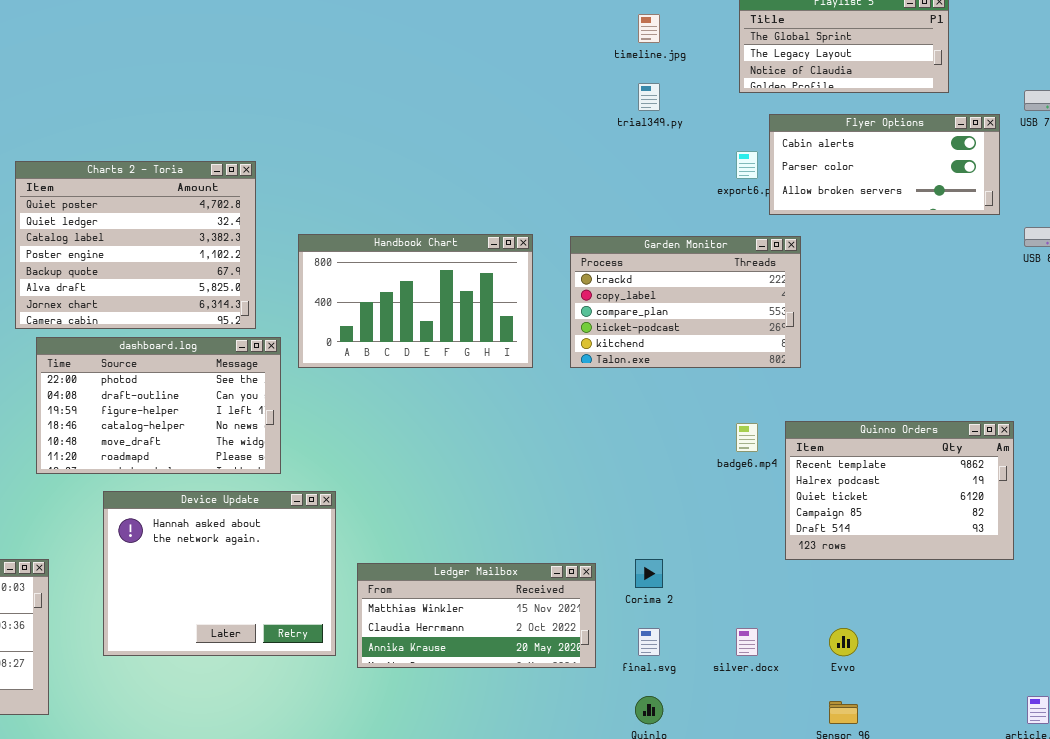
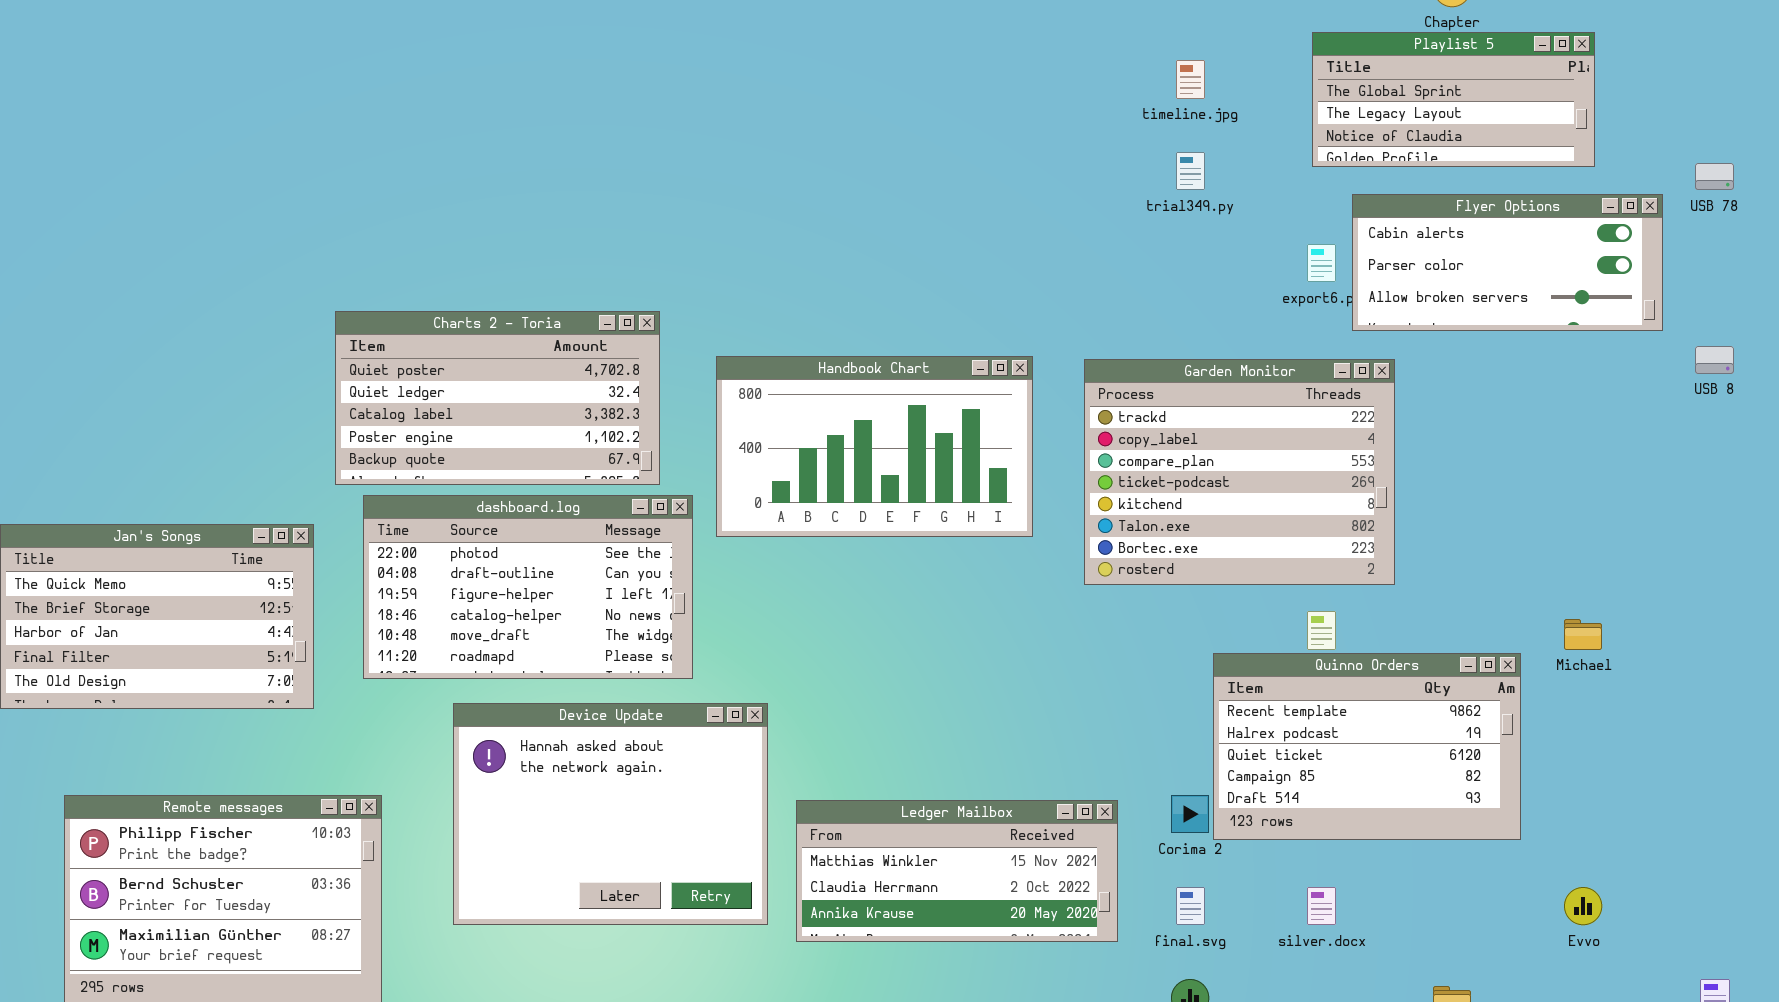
Charts 2 - Toria: [15,161,256,329] -> [335,311,660,485], resized
Garden Monitor: [570,236,801,368] -> [1084,359,1395,585], resized
Quinno Orders: [785,421,1014,560] -> [1213,653,1521,840], moved
Evvo: [829,628,858,656] -> [1564,887,1602,925], moved

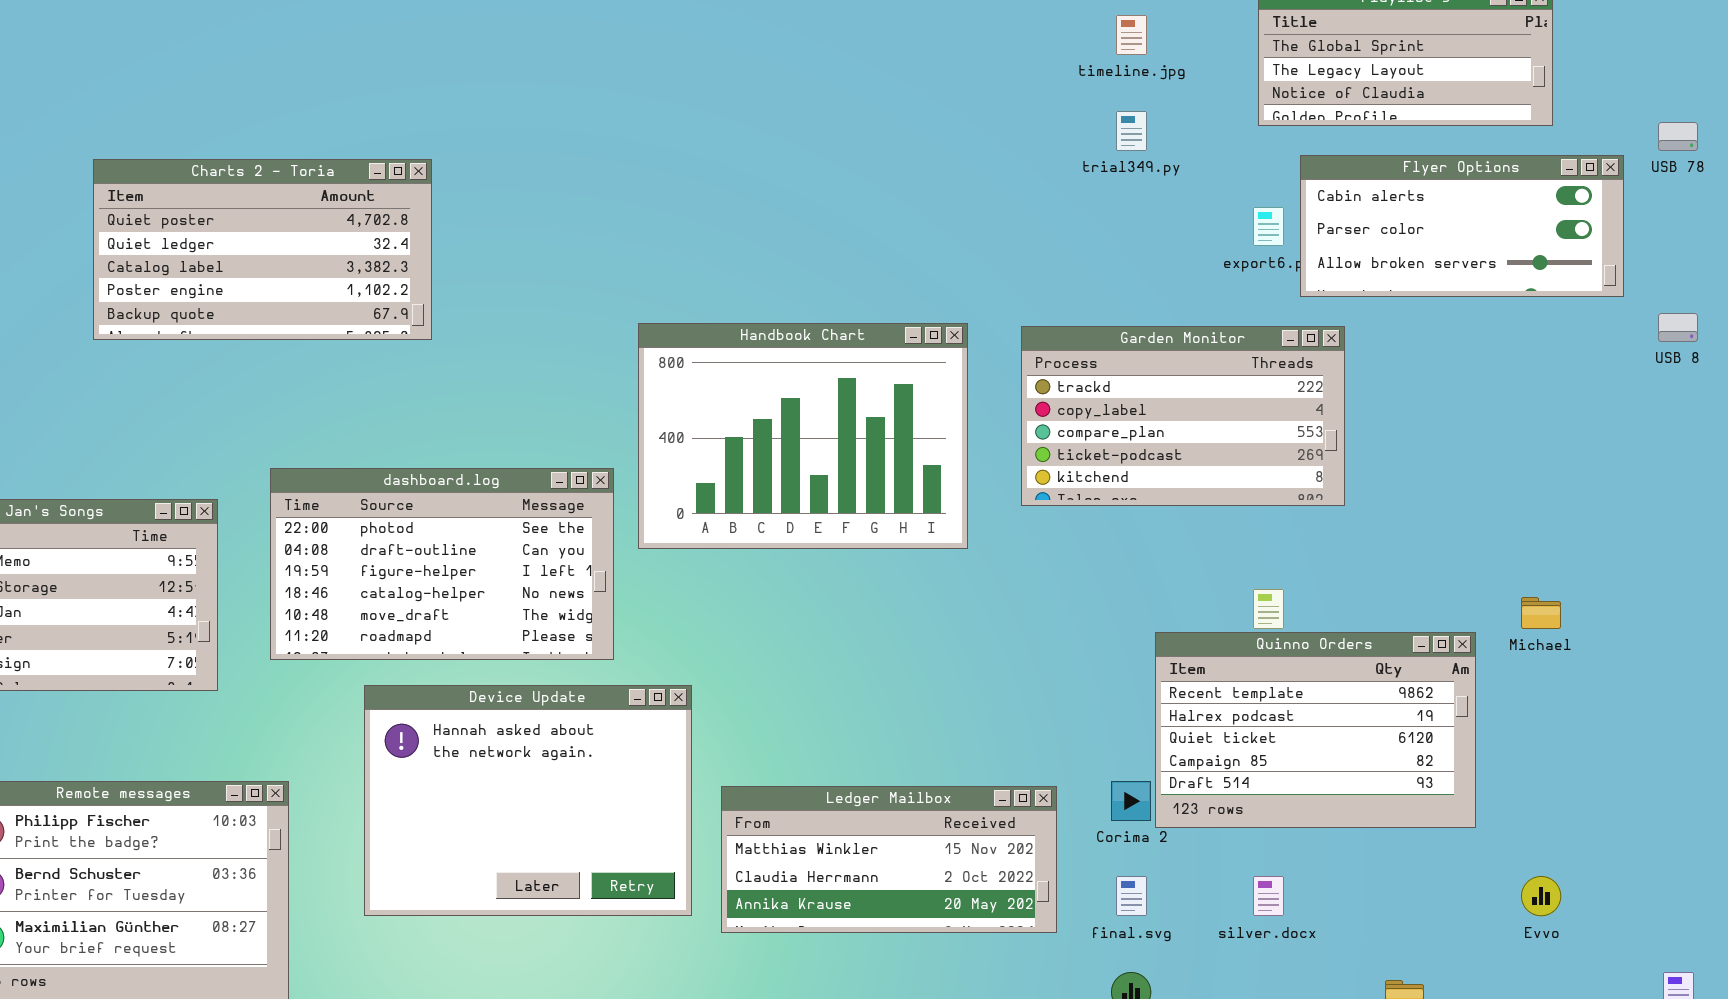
Charts 2 - Toria: [335,311,660,485] -> [93,159,432,340], moved
Handbook Chart: [716,356,1033,537] -> [638,323,968,549], resized
Garden Monitor: [1084,359,1395,585] -> [1021,326,1345,506], resized

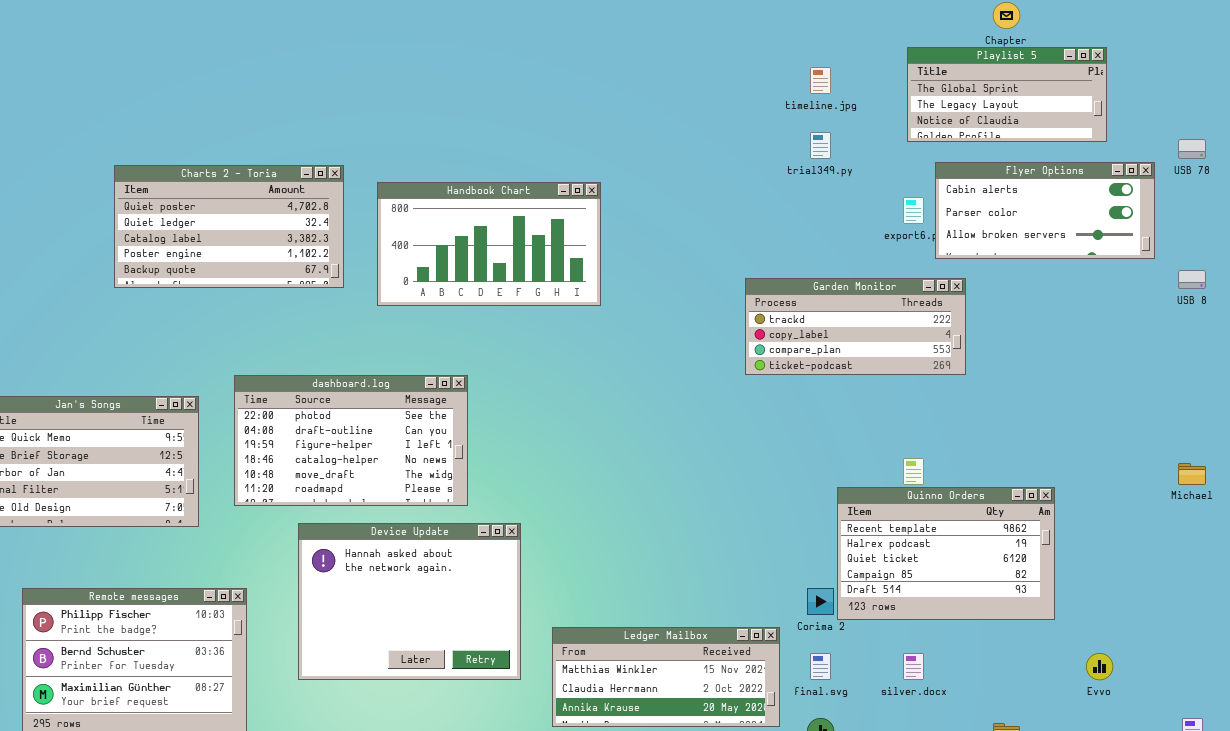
Handbook Chart: [638,323,968,549] -> [377,182,601,306], moved, resized
Garden Monitor: [1021,326,1345,506] -> [745,278,966,375], resized
Michael: [1521,597,1561,629] -> [1178,463,1206,485], moved
Ledger Mailbox: [721,786,1057,933] -> [552,627,780,727], moved

